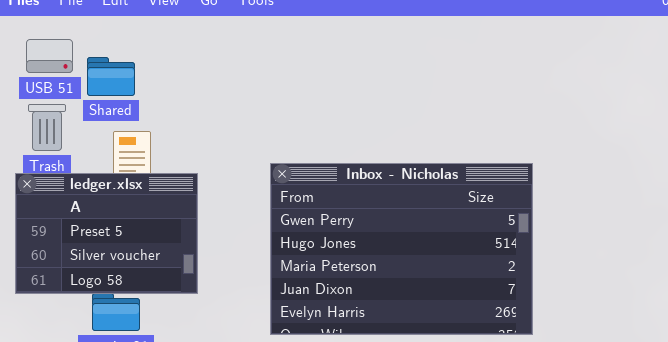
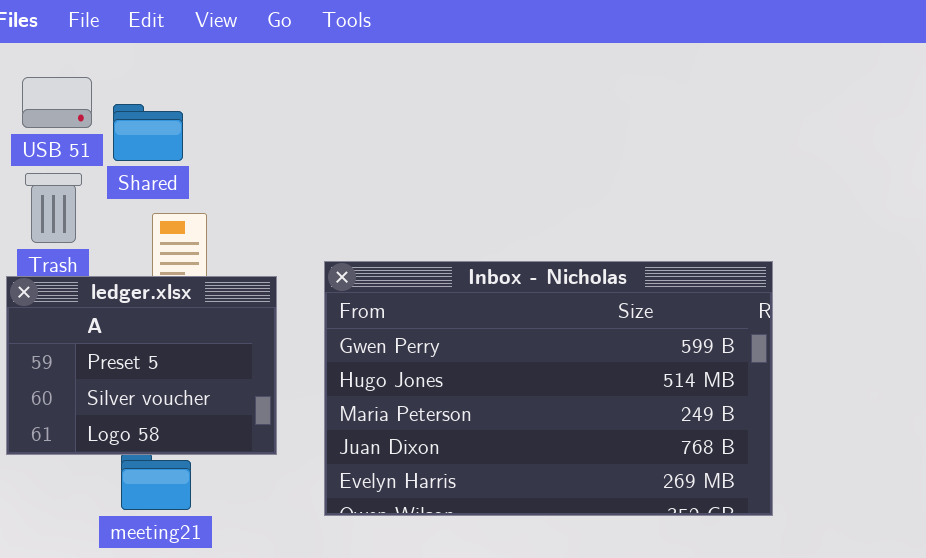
Inbox - Nicholas: [270,163,533,335] -> [324,261,773,516], resized

